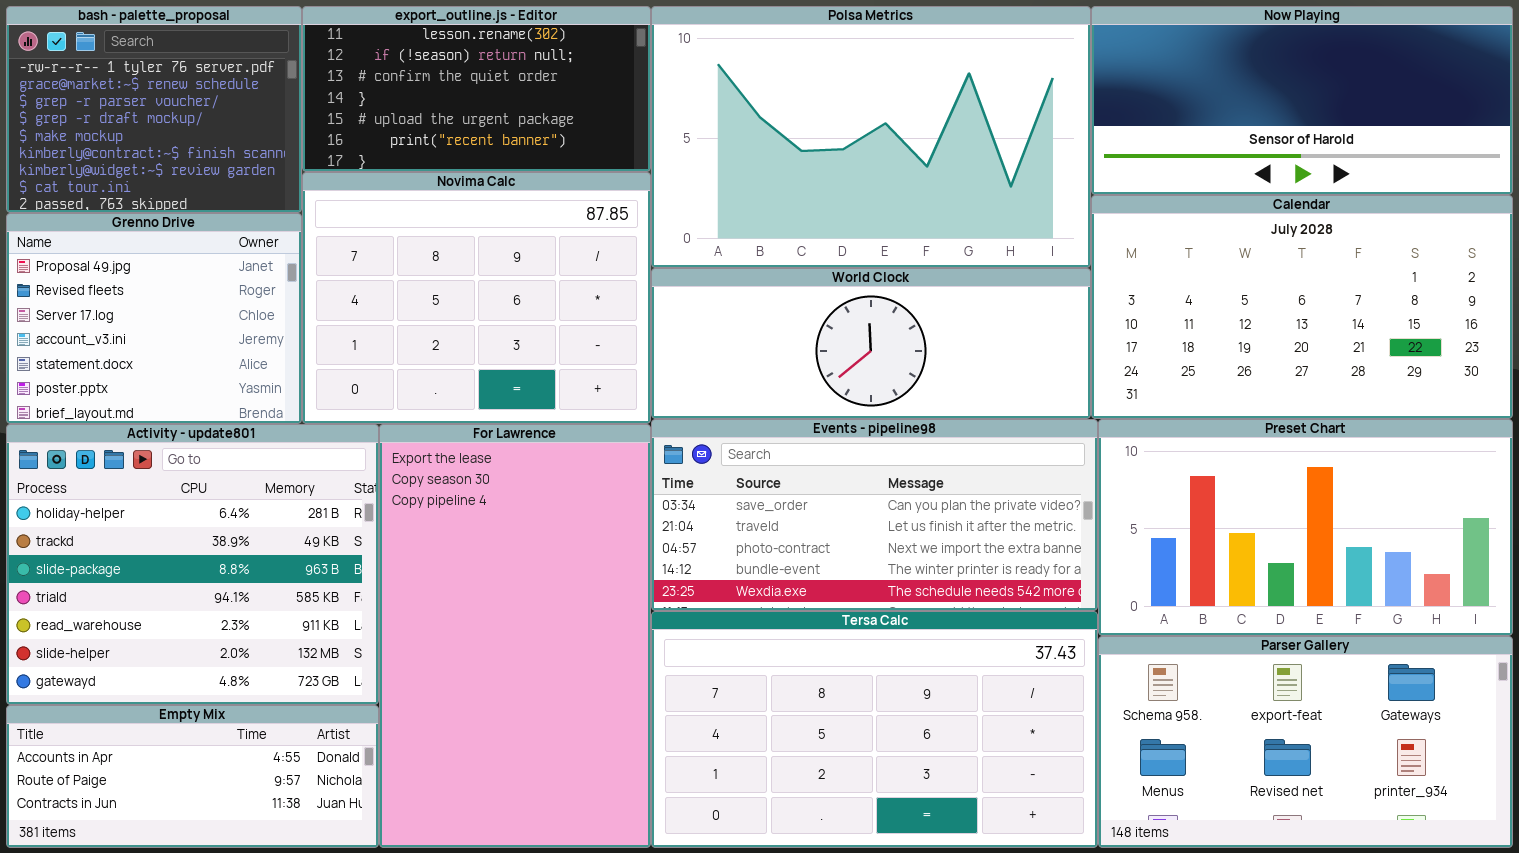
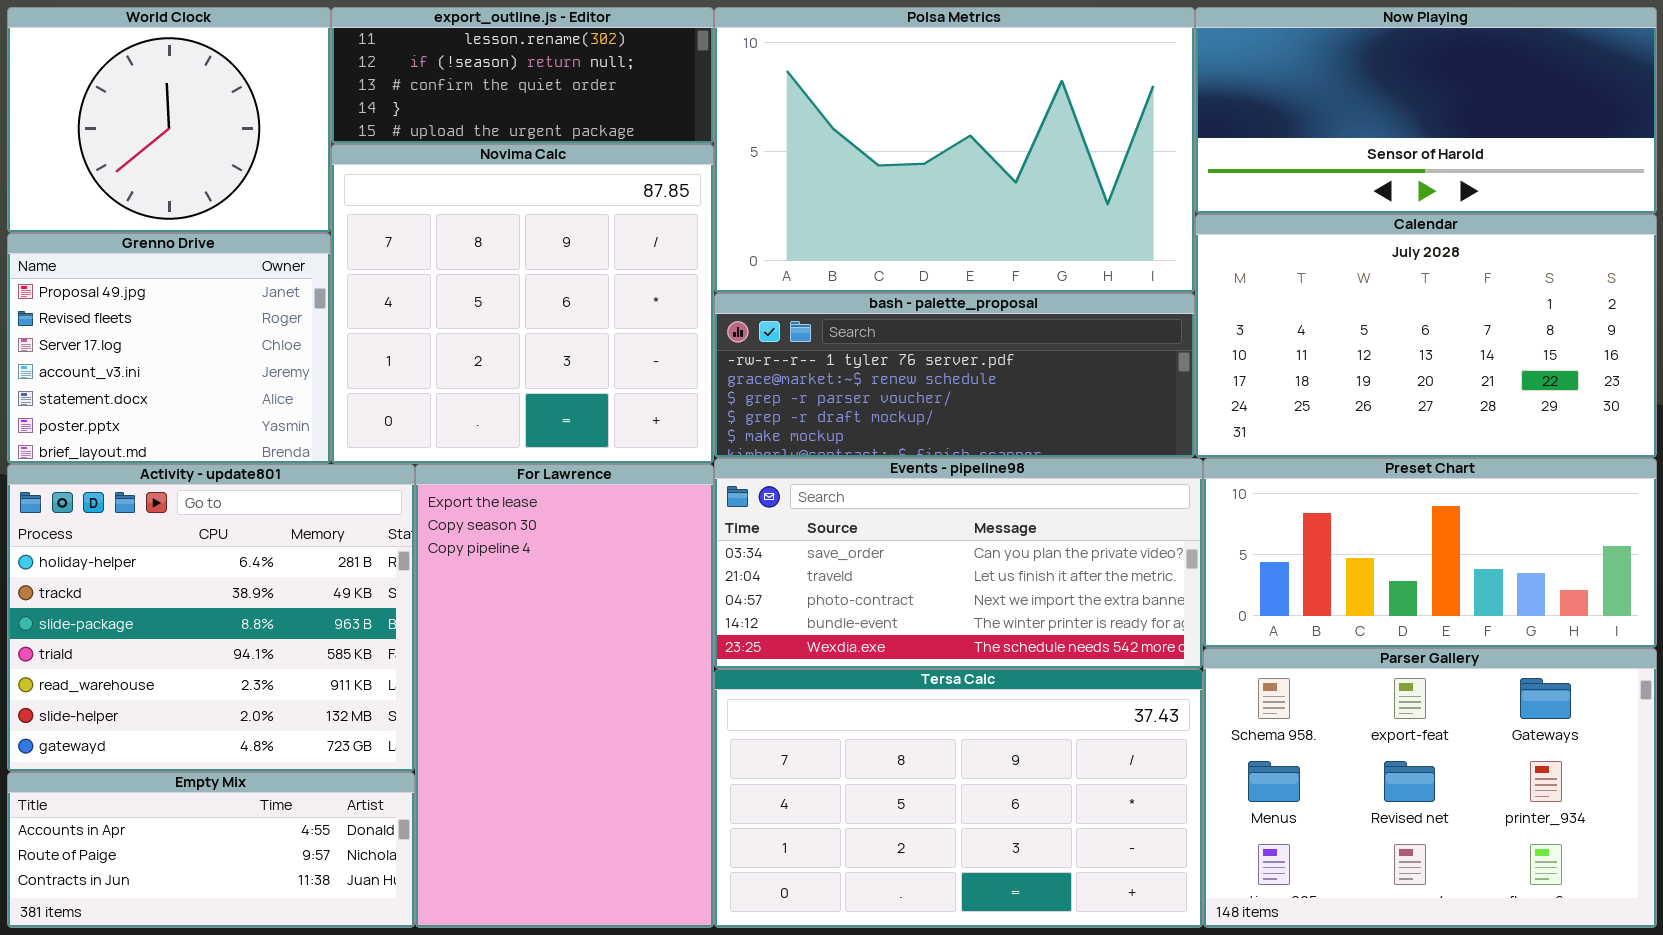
bash - palette_proposal: [6,6,302,213] -> [714,293,1195,458], moved, resized
export_outline.js - Editor: [302,6,651,172] -> [331,7,714,144], resized
Novima Calc: [302,172,651,424] -> [331,144,714,464], resized
World Clock: [651,268,1091,419] -> [7,7,331,233], moved, resized
Preset Chart: [1098,419,1513,636] -> [1203,458,1657,648], resized
Parser Gallery: [1098,636,1513,848] -> [1203,648,1657,928], resized

